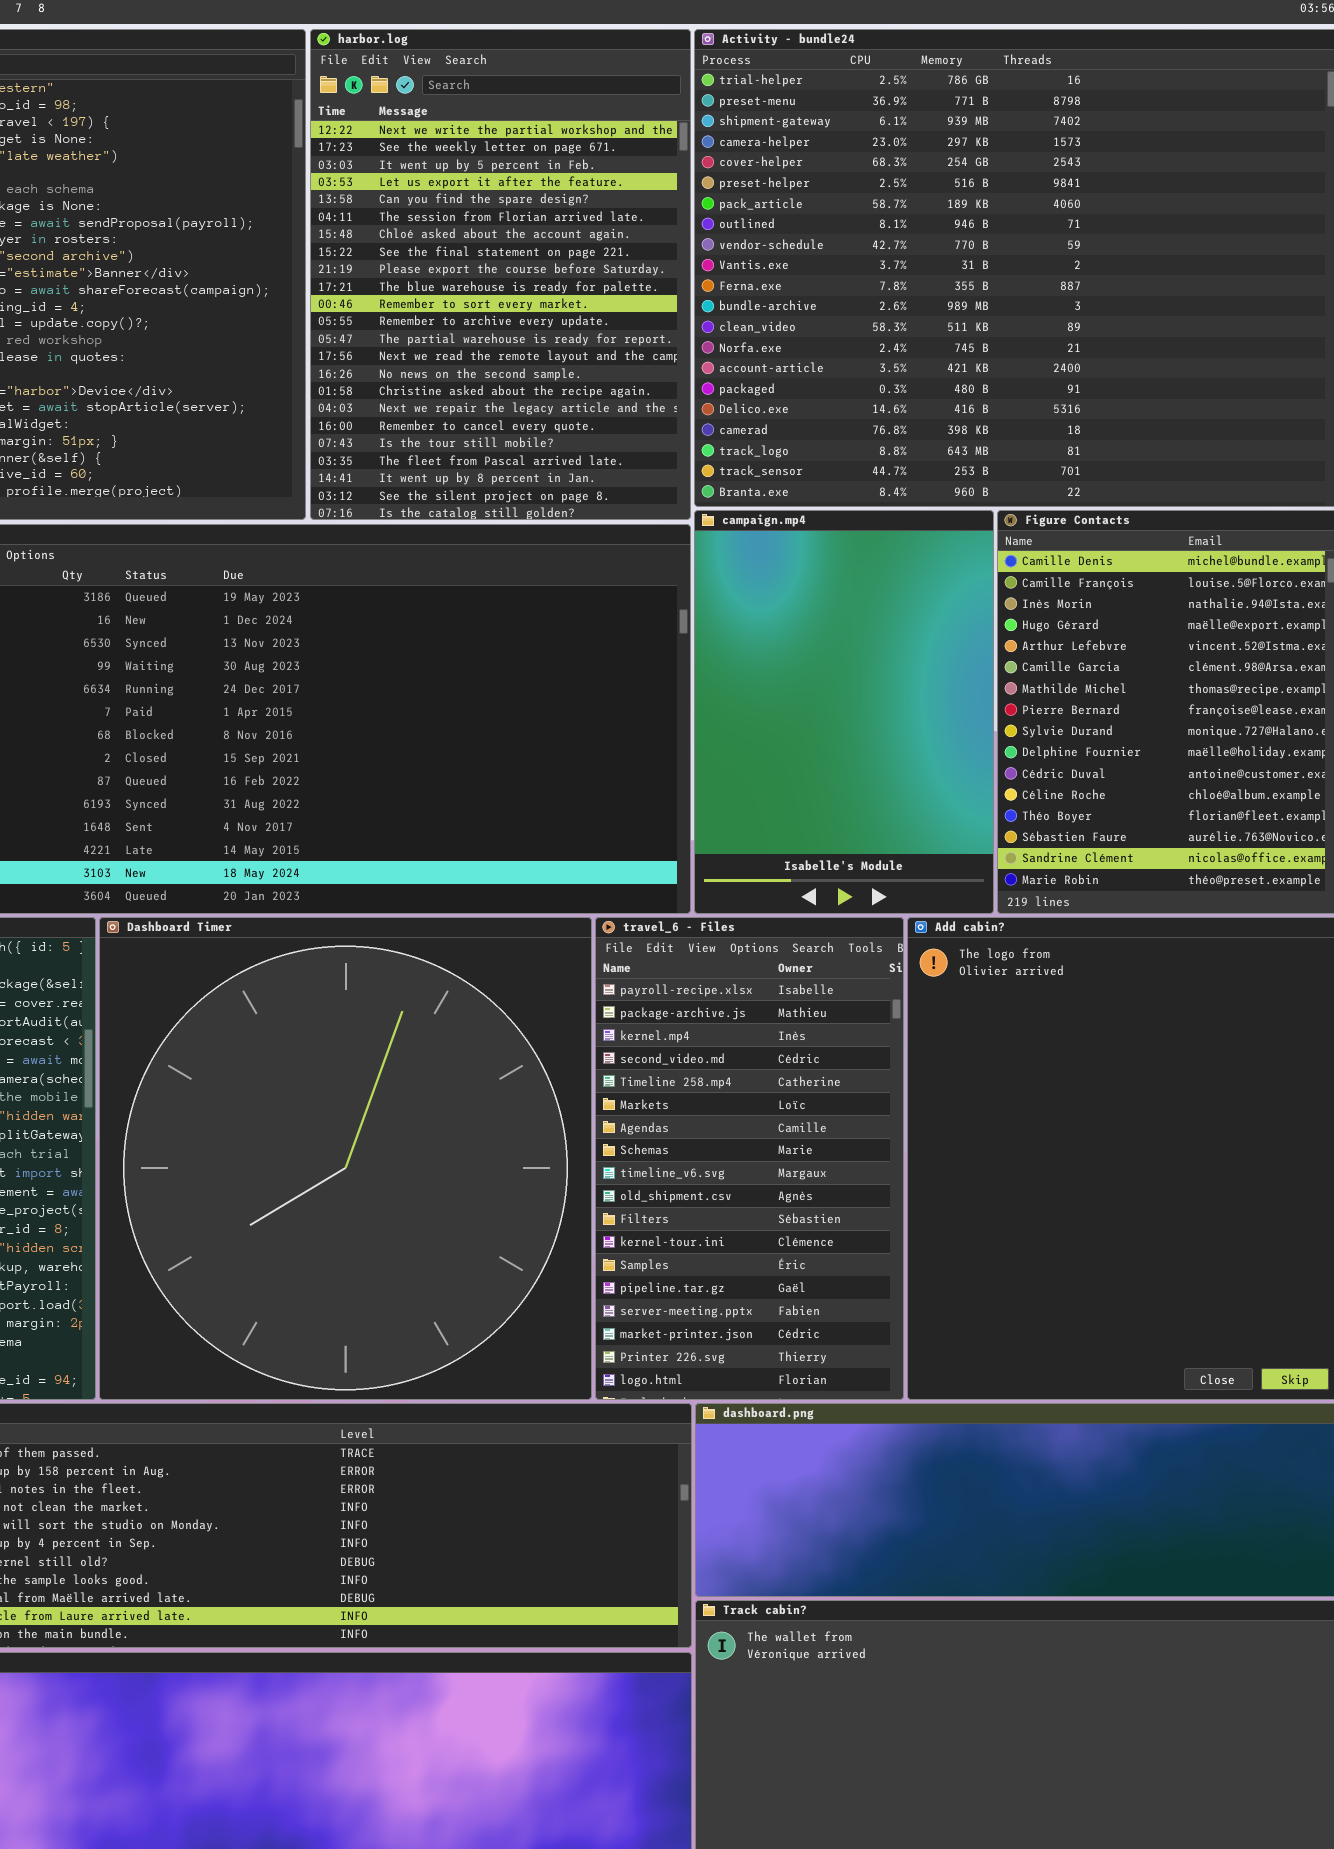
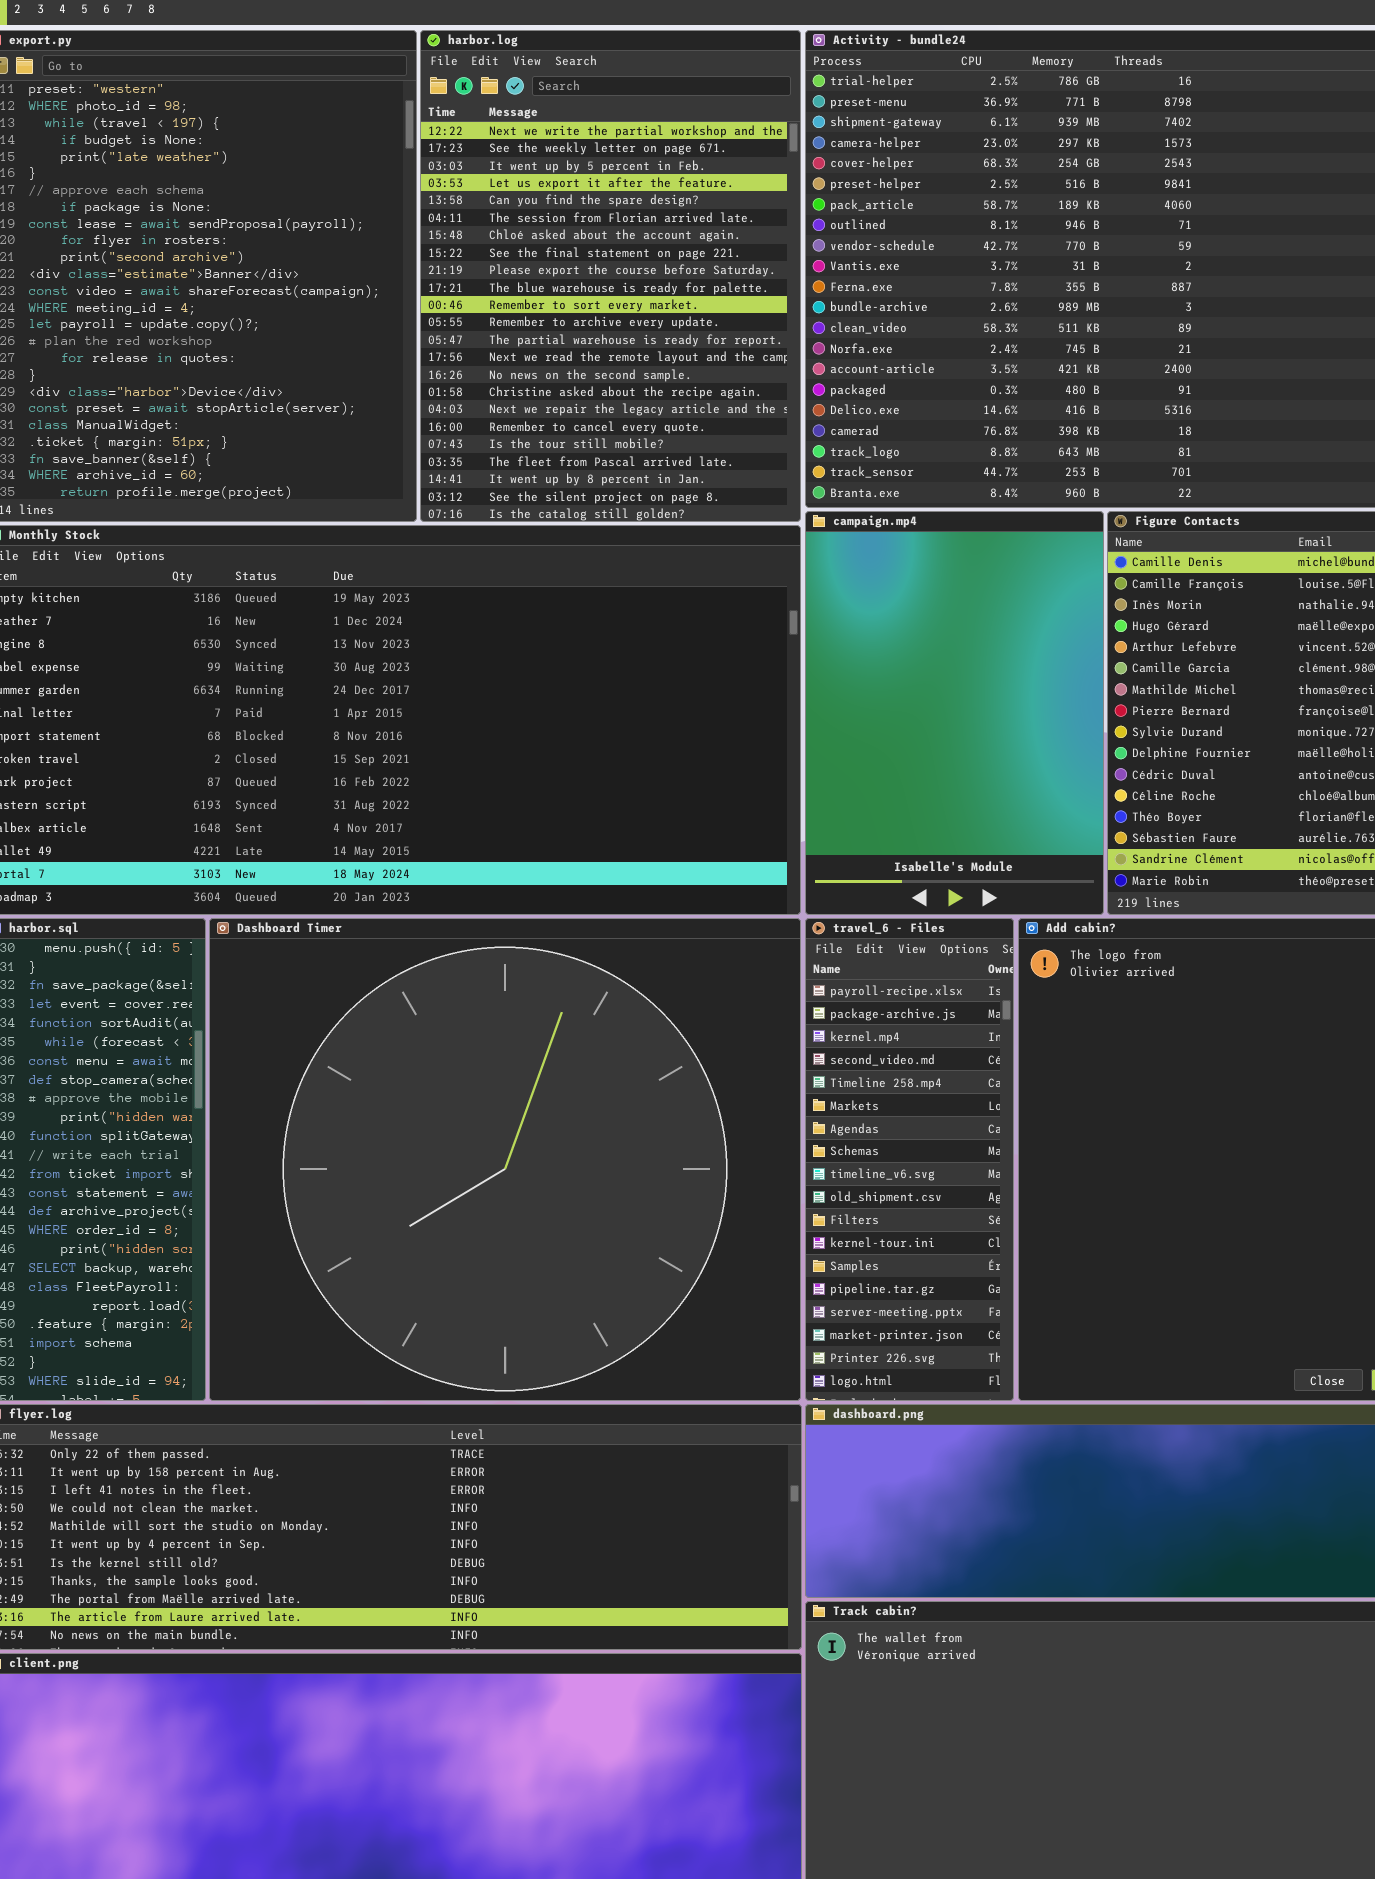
Dashboard Timer: [99,917,592,1400] -> [209,918,801,1401], resized
travel_6 - Files: [595,917,904,1400] -> [805,918,1014,1401], resized

